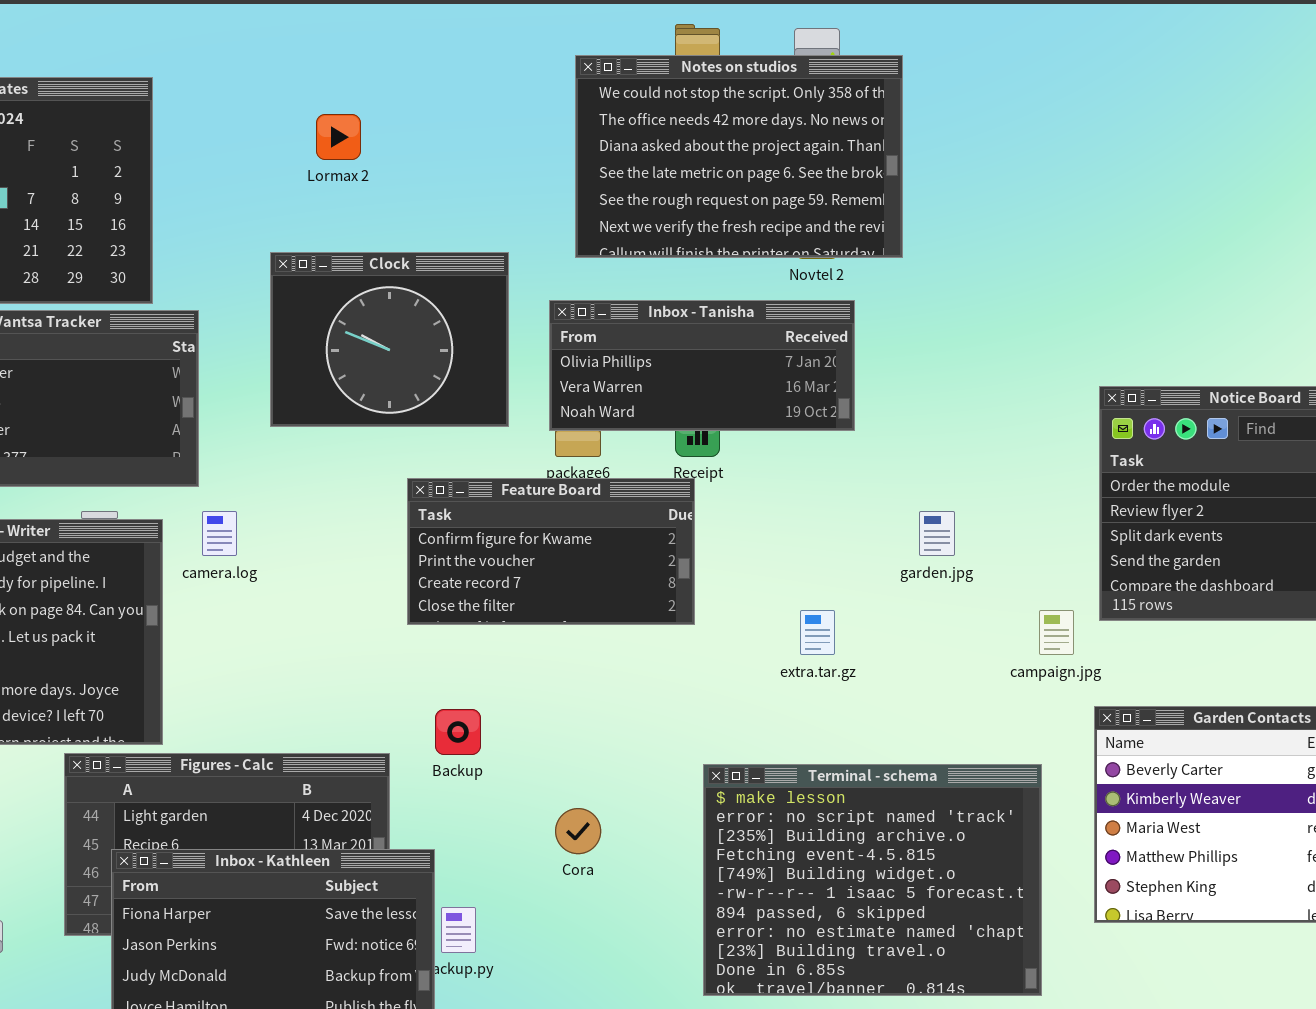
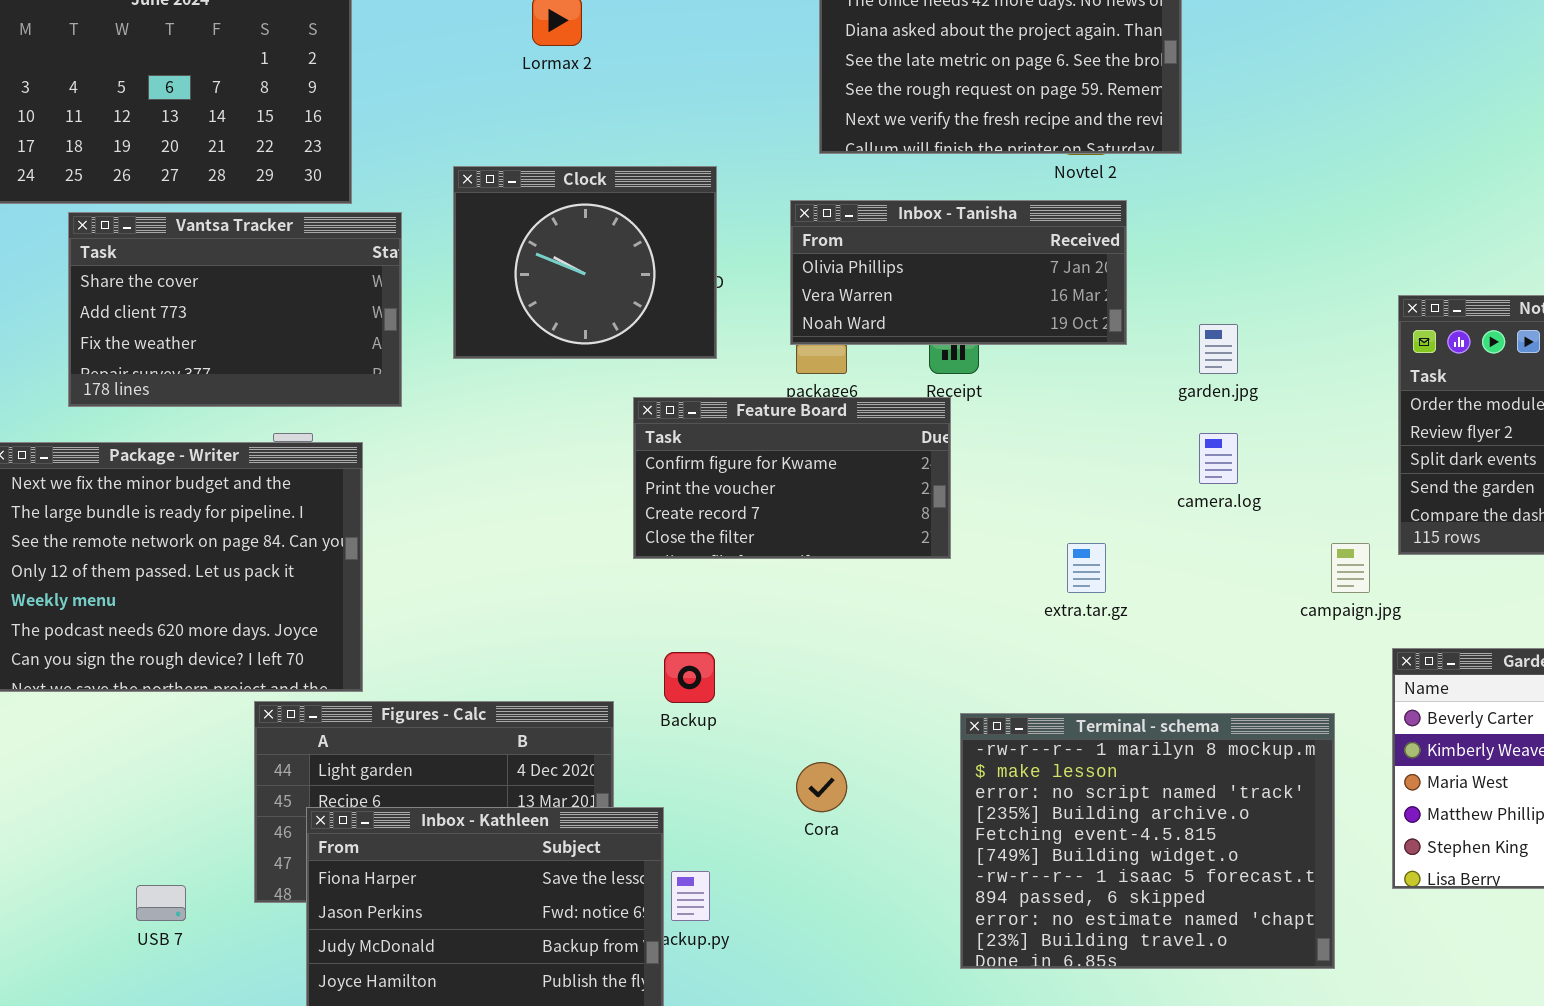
Clock: [270,252,509,427] -> [453,166,717,359], moved
camera.log: [202,511,237,556] -> [1199,433,1238,484], moved
garden.jpg: [919,511,955,556] -> [1199,324,1238,374], moved
Terminal - schema: [703,764,1042,996] -> [960,713,1335,969], scrolled up 1 row

